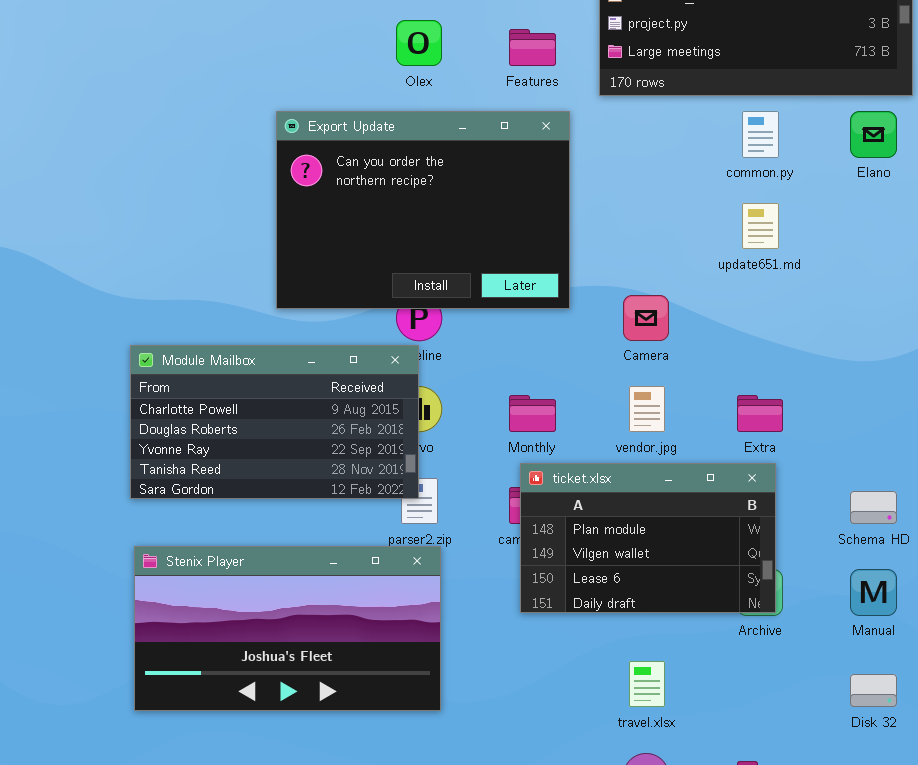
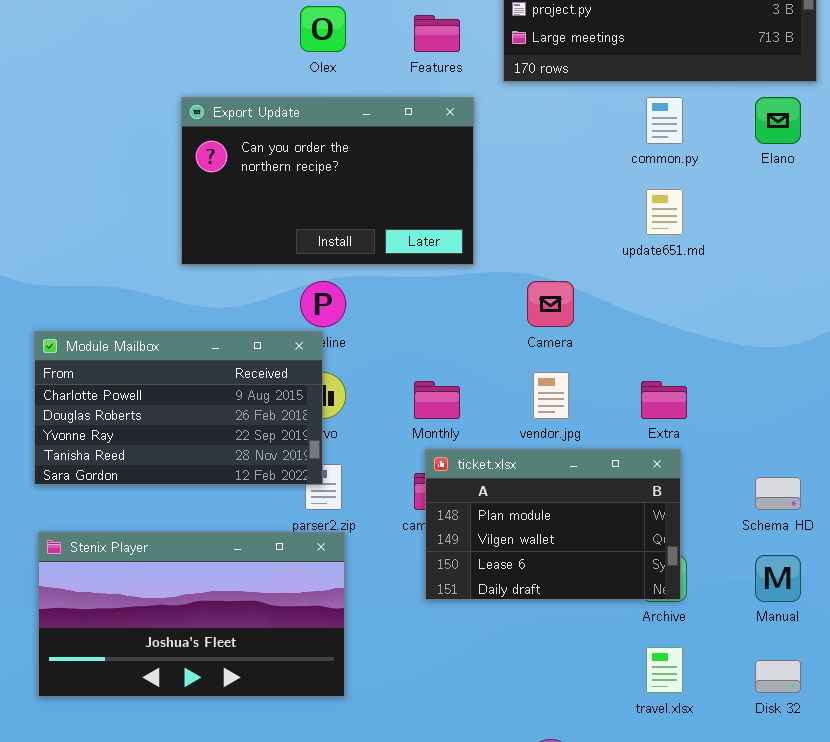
Export Update: [276,111,570,309] -> [181,97,474,265], resized
travel.xlsx: [629,661,665,707] -> [646,647,683,693], moved

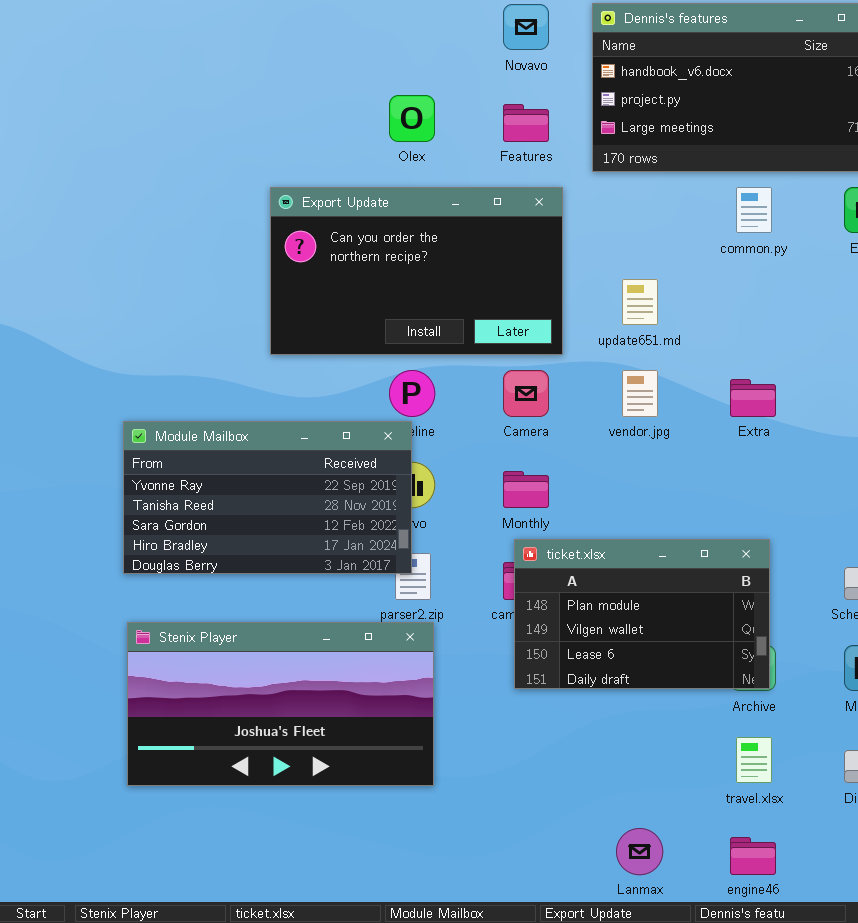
update651.md: [646,189,683,235] -> [622,279,658,325], moved
Camera: [527,281,574,327] -> [503,370,549,417], moved
Module Mailbox: [34,331,323,485] -> [123,421,412,574], scrolled down 2 rows
vendor.jpg: [533,372,569,419] -> [622,370,658,417], moved
Extra: [641,381,687,419] -> [730,379,776,417], moved

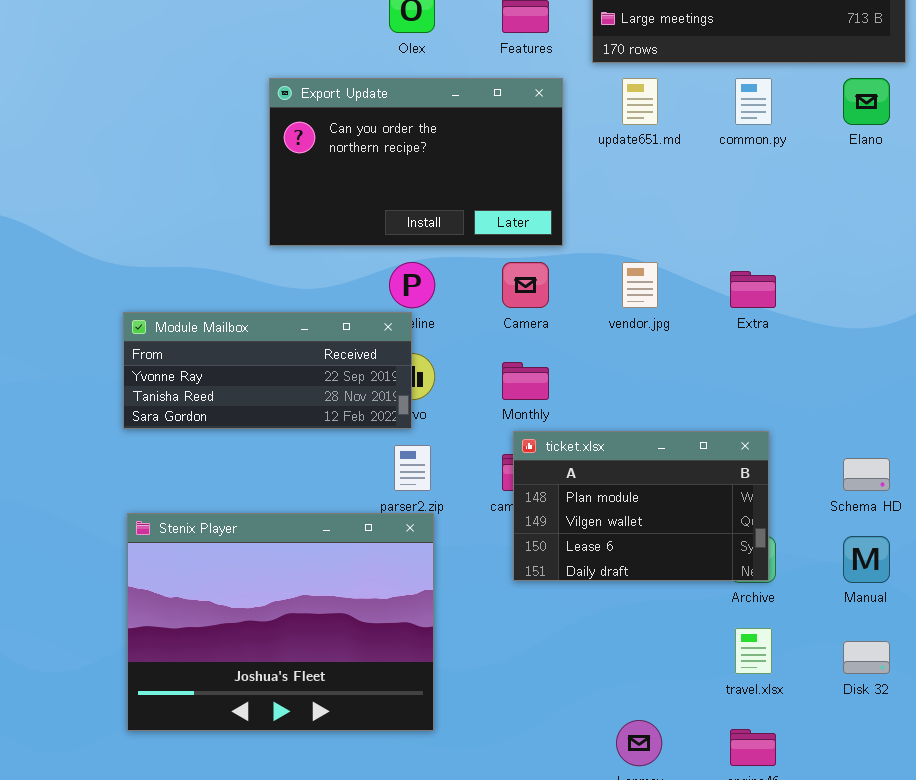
update651.md: [622,279,658,325] -> [622,78,658,125], moved
Module Mailbox: [123,421,412,574] -> [123,312,412,429], resized
Stenix Player: [127,622,434,786] -> [127,513,434,731], resized

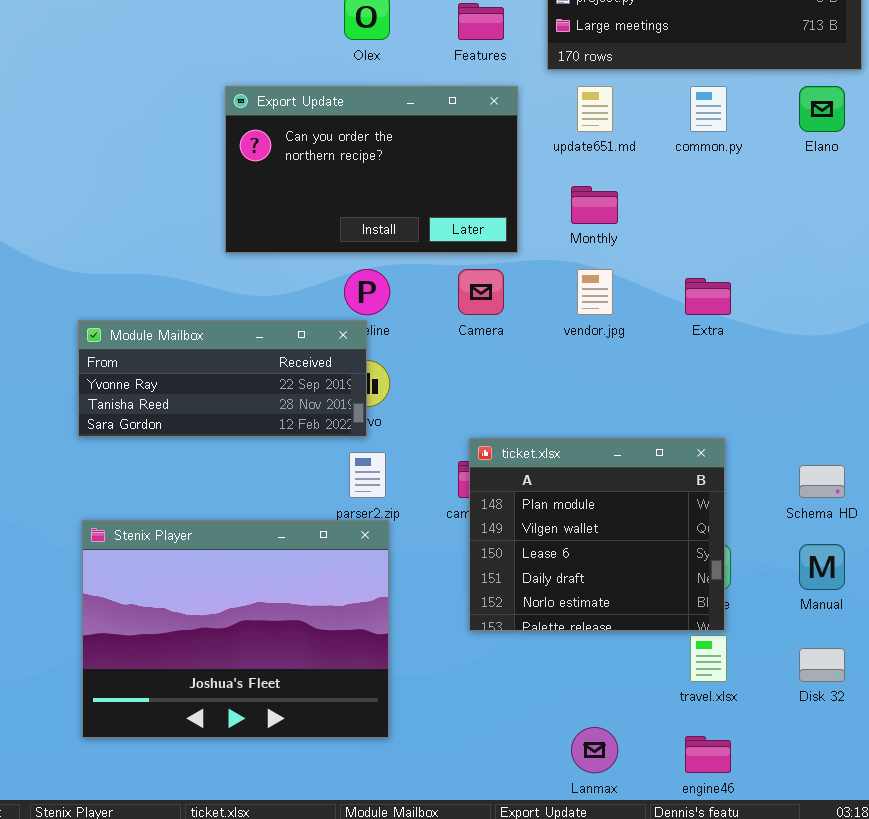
Monthly: [502,362,549,400] -> [571,186,618,224], moved
ticket.xlsx: [513,431,769,581] -> [469,438,725,631], resized

